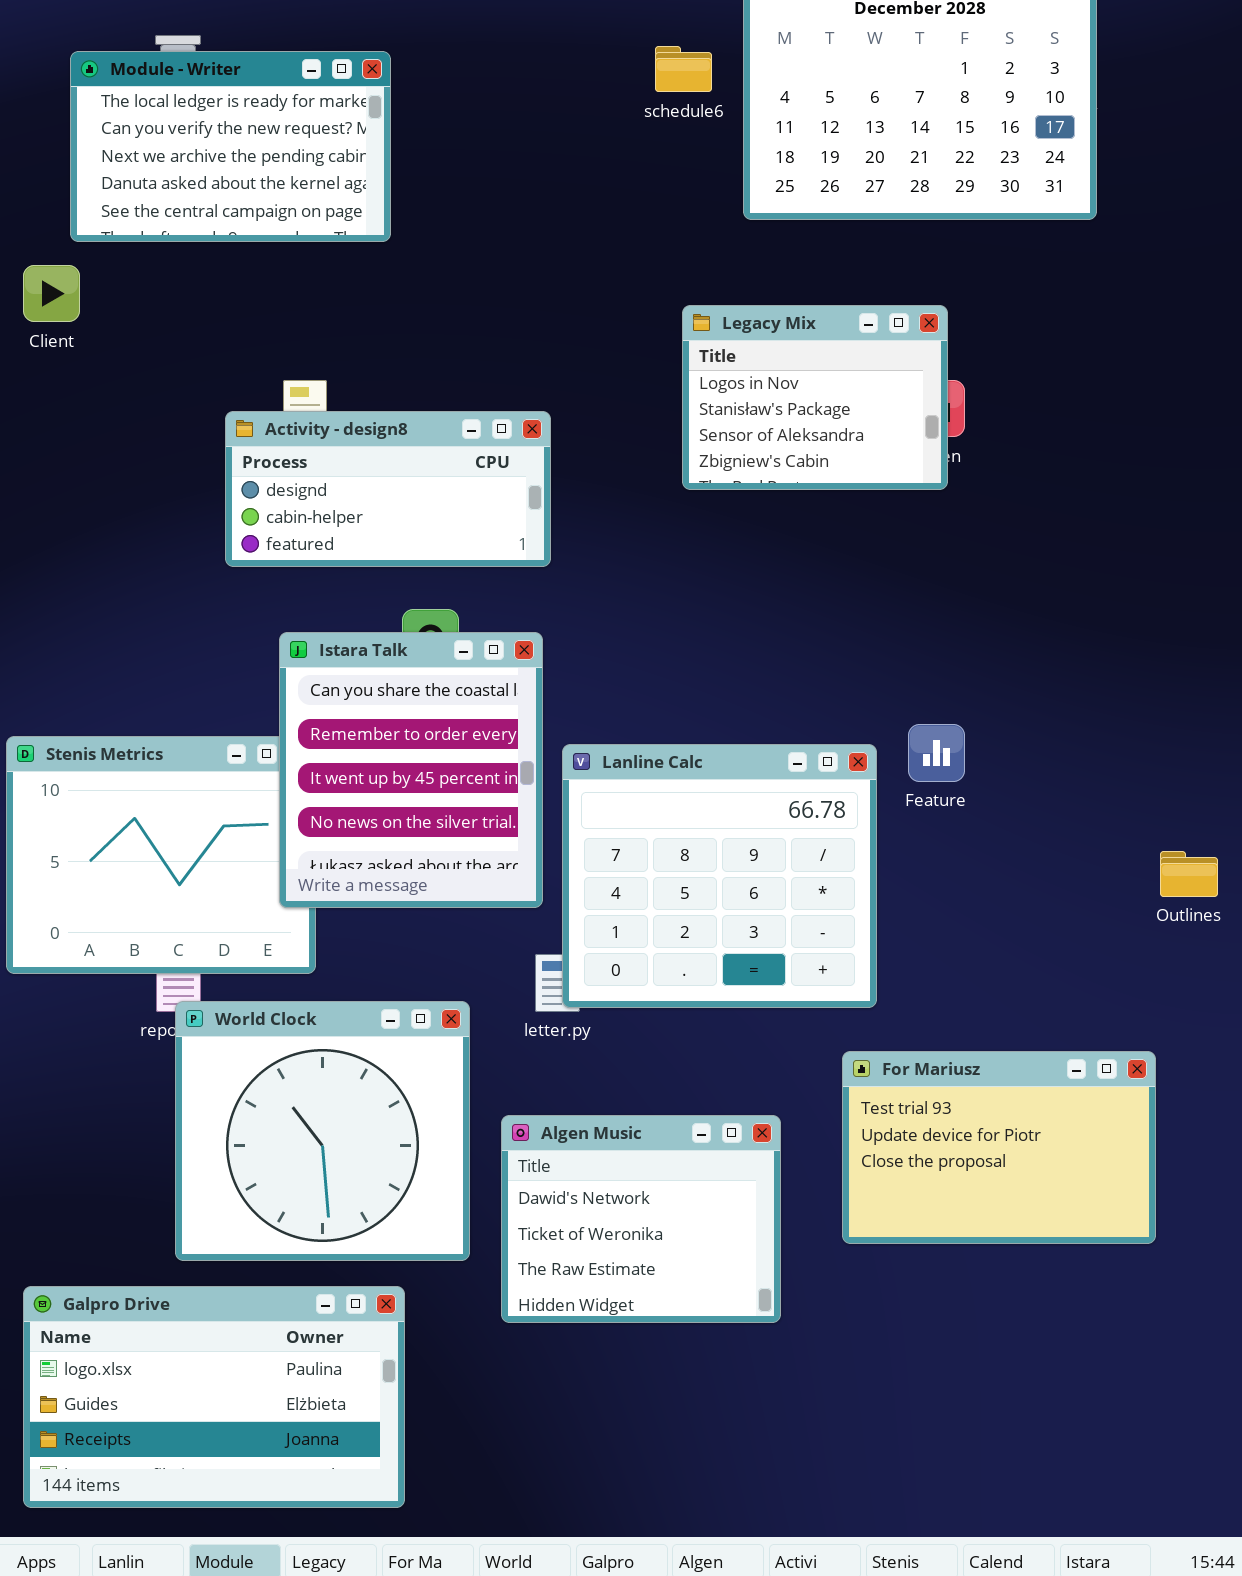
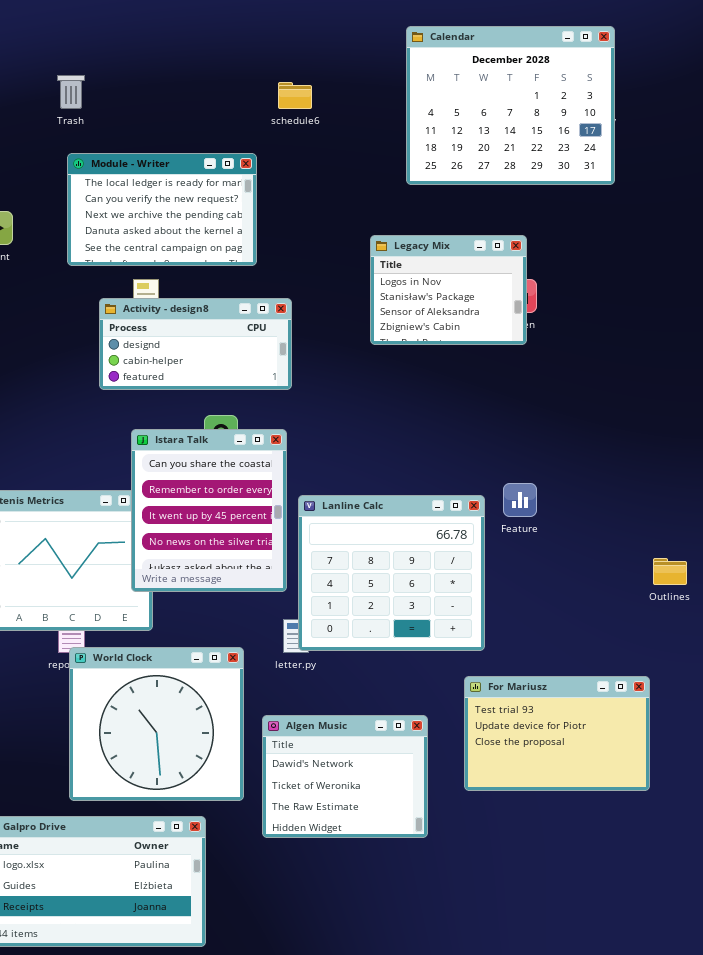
schedule6: [655,46,712,92] -> [278,82,312,109], moved
Module - Writer: [70,51,391,242] -> [67,153,257,266], moved

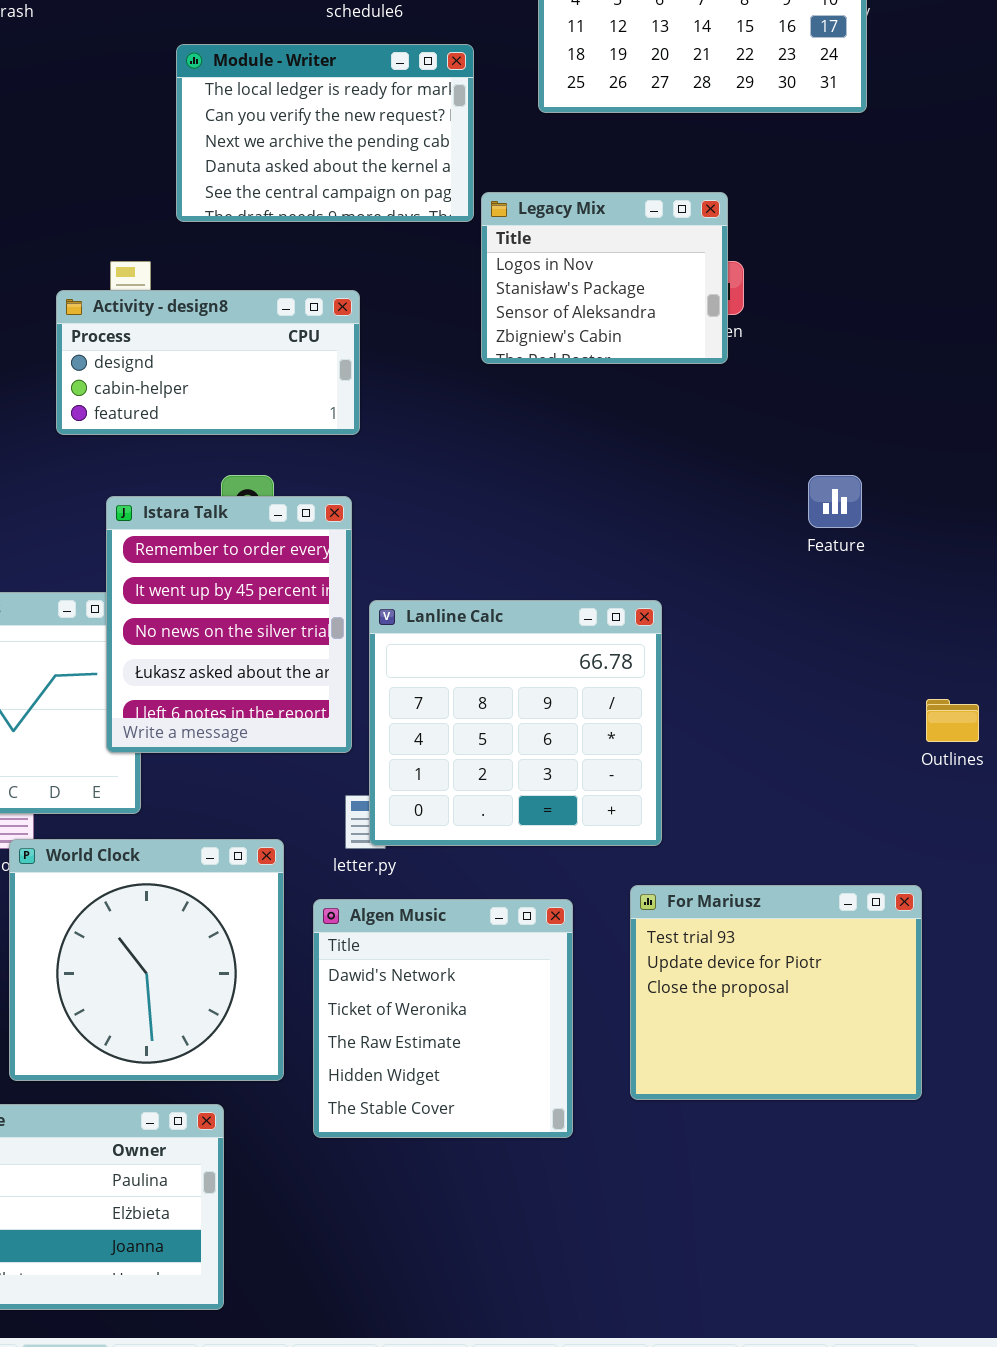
Module - Writer: [67,153,257,266] -> [176,44,474,222], moved
Istara Talk: [131,429,287,592] -> [106,496,352,753], scrolled down 1 row
Feature: [503,483,537,517] -> [808,475,862,528], moved
For Mariusz: [464,676,650,791] -> [630,885,922,1100], resized
Algen Music: [262,715,428,838] -> [313,899,573,1138], resized

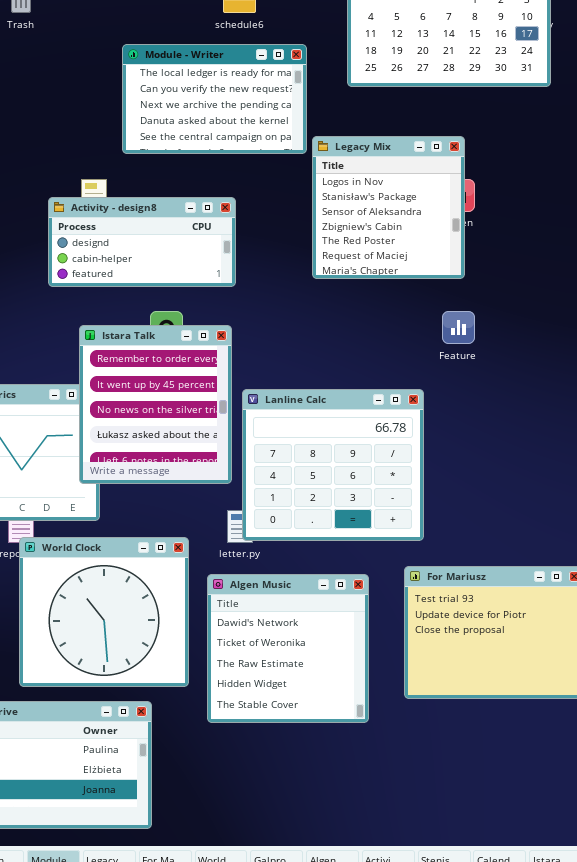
Legacy Mix: [481,192,728,364] -> [312,136,465,279], resized
Feature: [808,475,862,528] -> [442,311,475,344], moved

